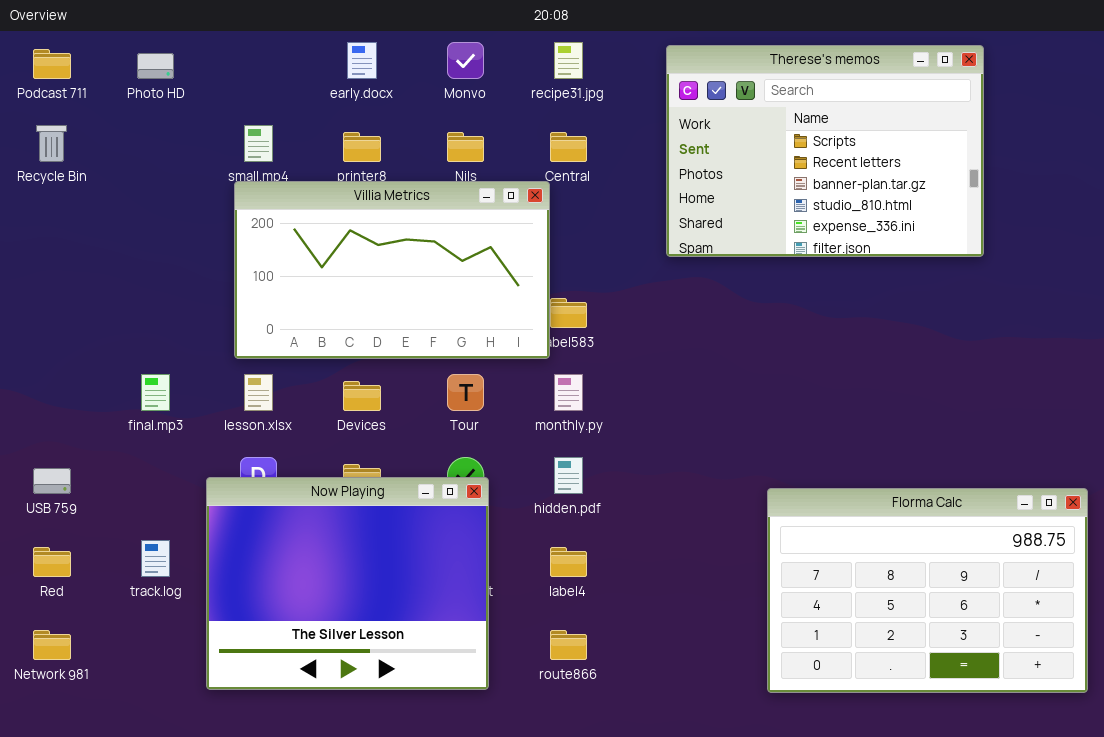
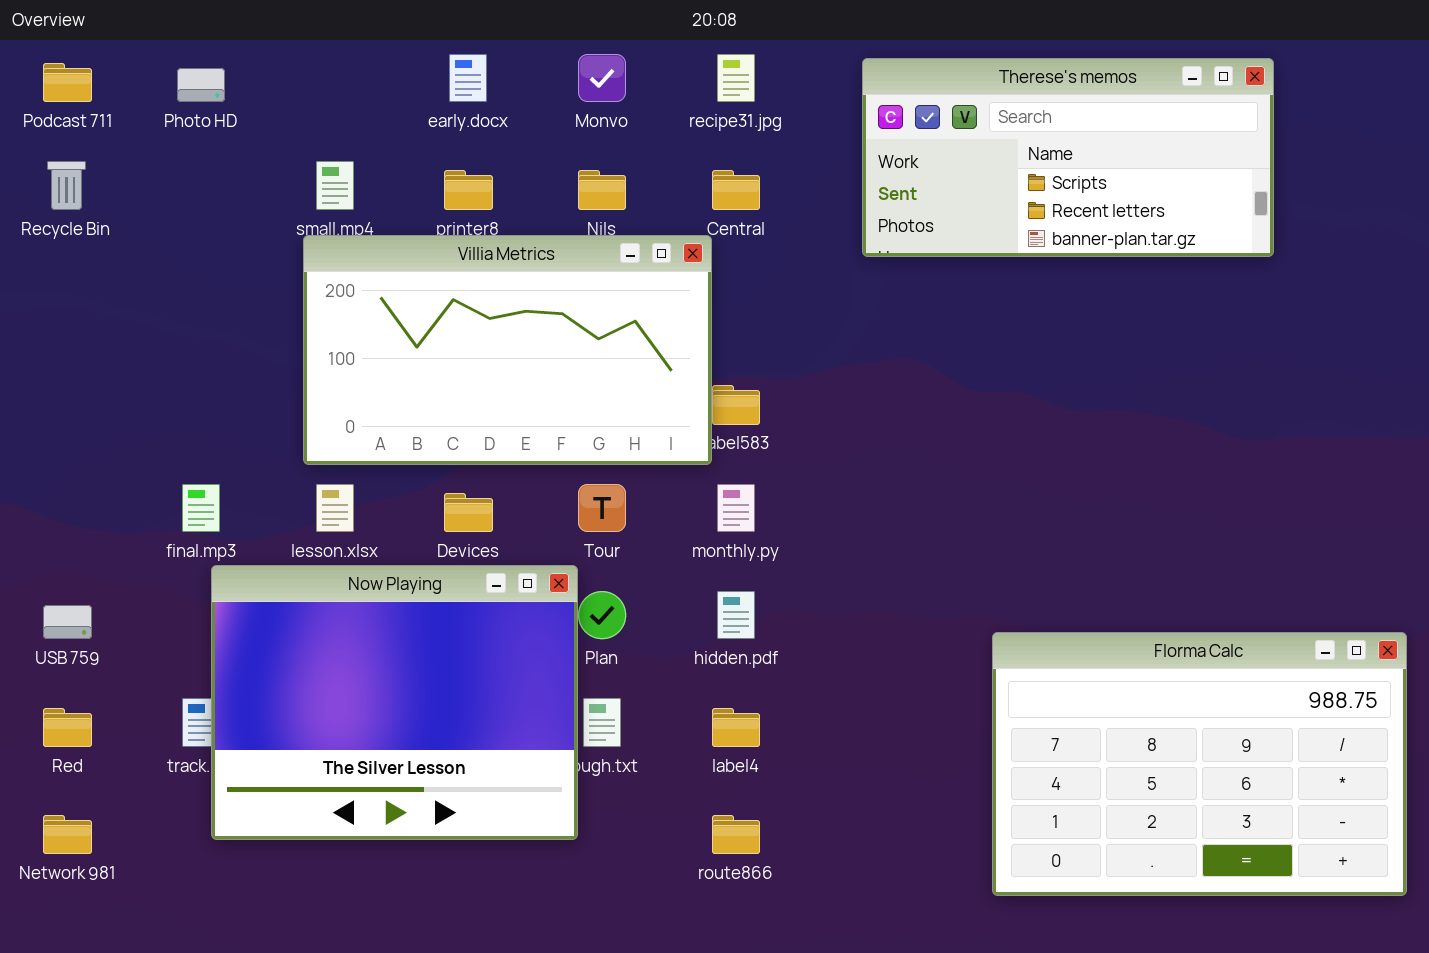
Therese's memos: [666,45,984,257] -> [862,58,1274,257], resized
Now Playing: [206,477,489,690] -> [211,565,578,840], moved

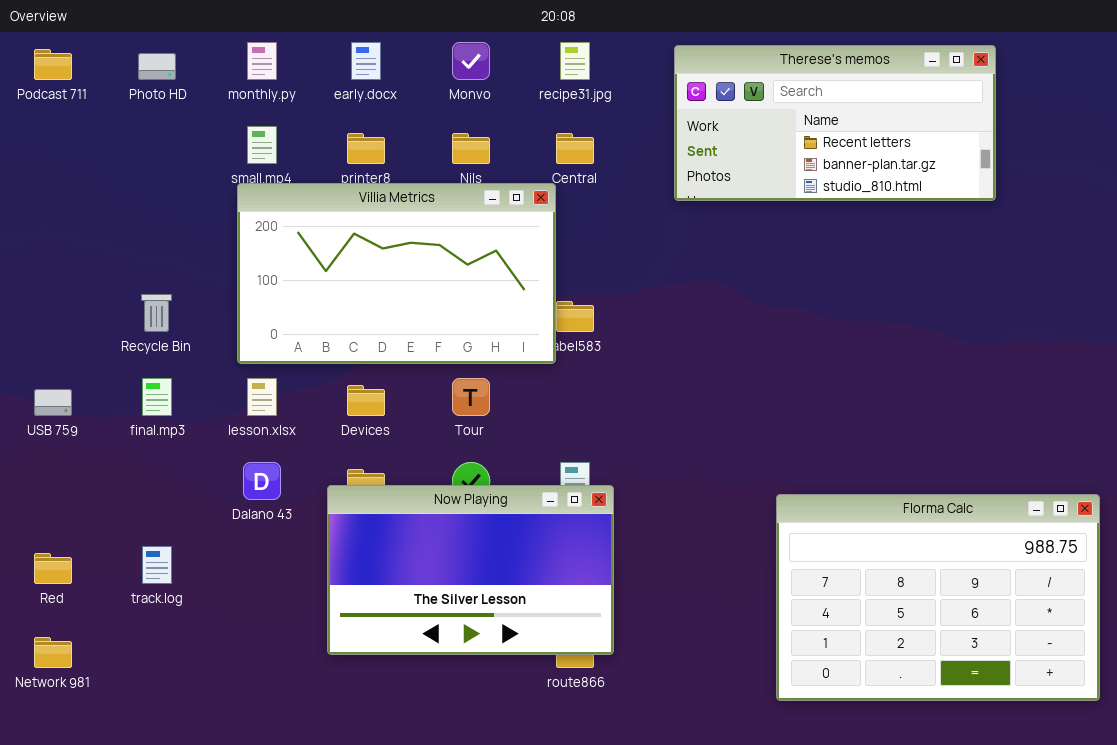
Therese's memos: [862,58,1274,257] -> [674,45,996,201], scrolled down 1 row
Recycle Bin: [47,161,86,210] -> [141,294,172,332], moved
monthly.py: [717,484,755,532] -> [247,42,277,80], moved
Now Playing: [211,565,578,840] -> [327,485,614,655], moved, resized
USB 759: [43,605,92,639] -> [34,389,72,416], moved

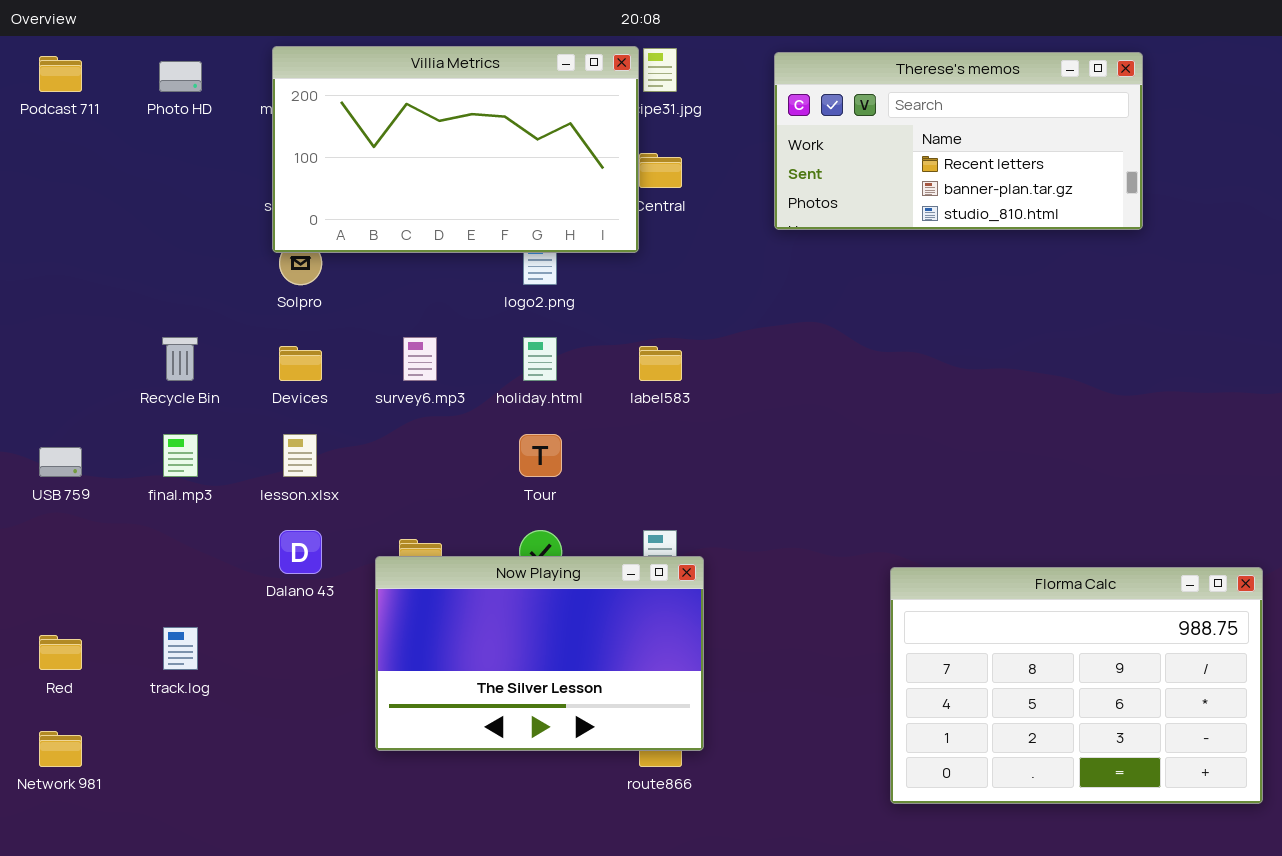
Villia Metrics: [237,183,556,364] -> [272,46,639,253], moved
Devices: [347,385,385,416] -> [279,346,322,381], moved

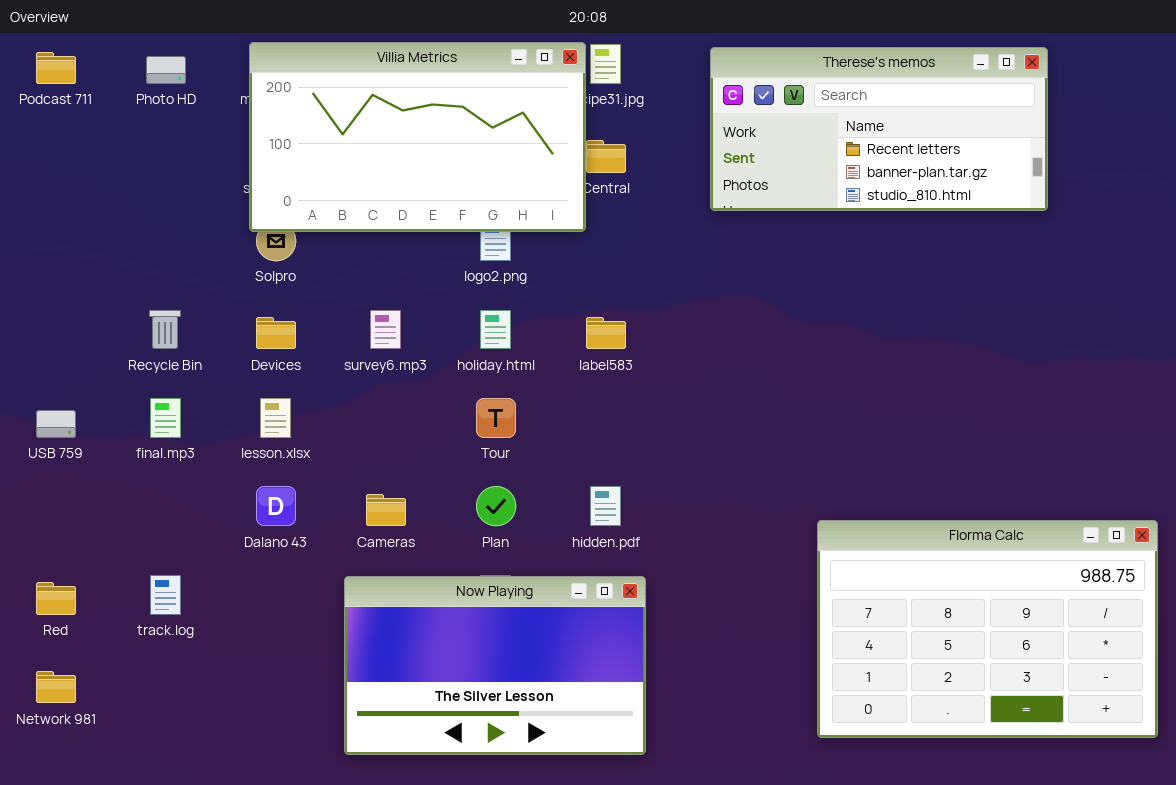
Now Playing: [375,556,704,751] -> [344,576,646,755], moved

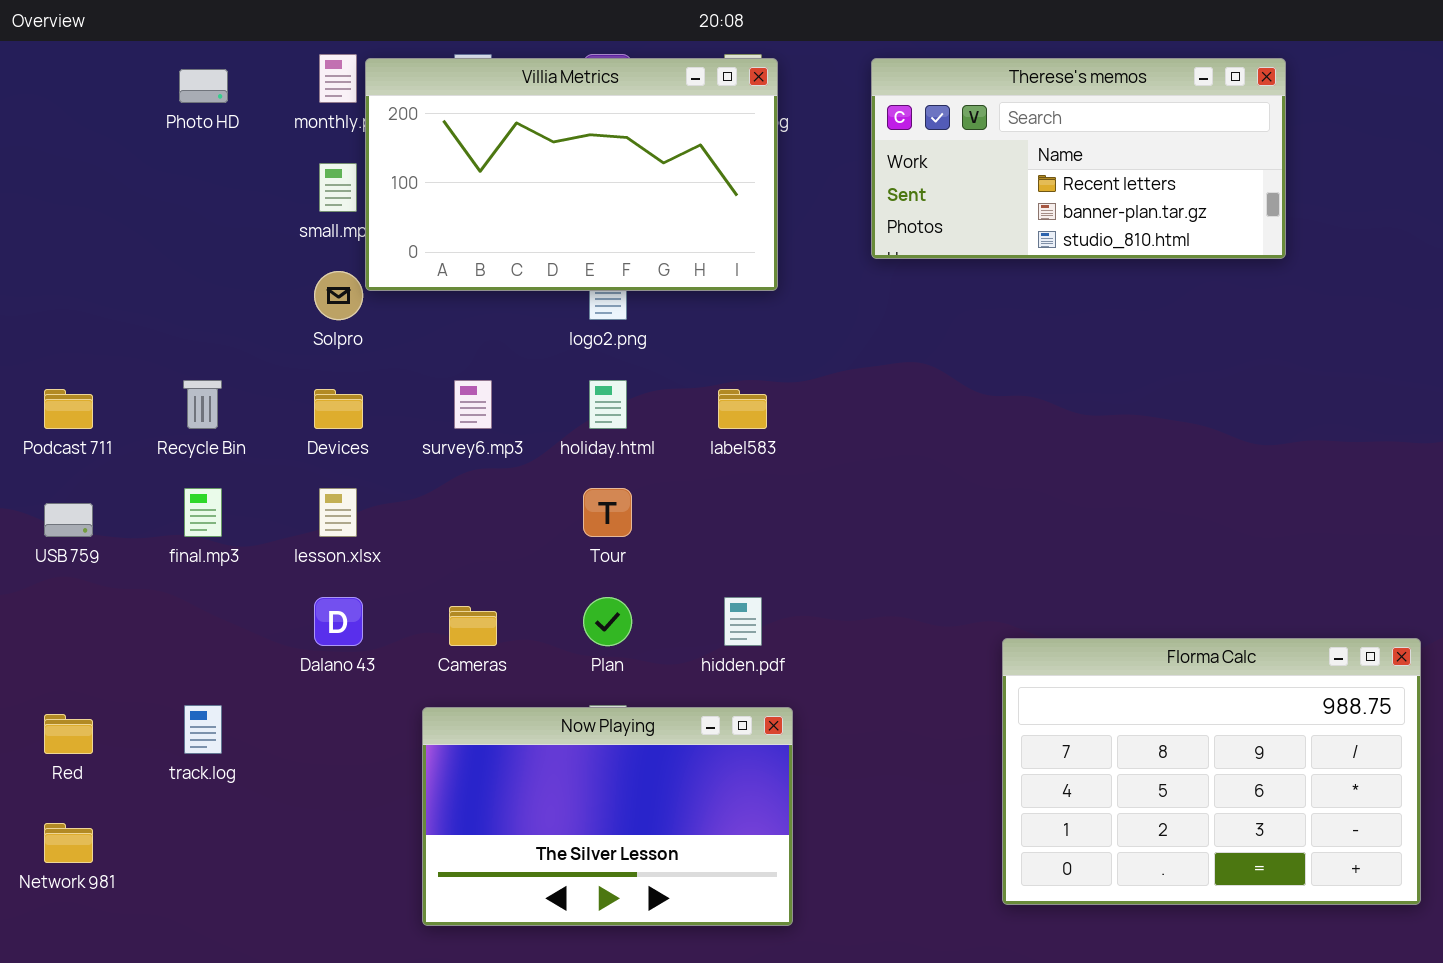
Villia Metrics: [249,42,586,232] -> [365,58,778,291], moved
Podcast 711: [36,52,76,84] -> [44,389,93,429], moved

